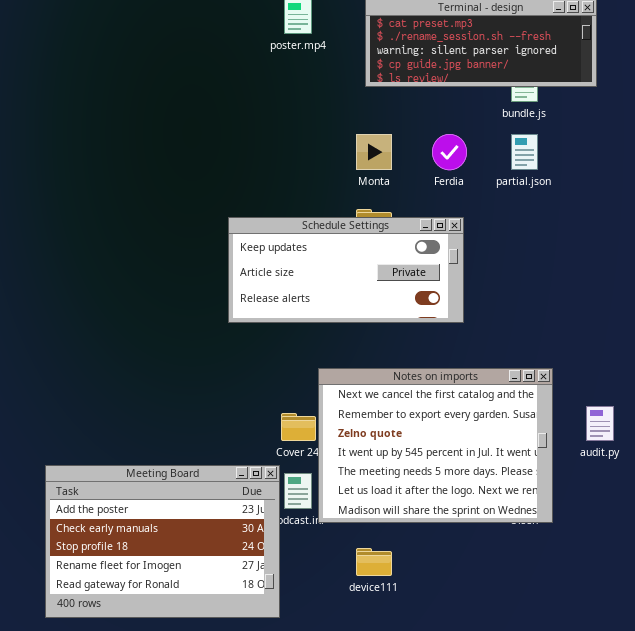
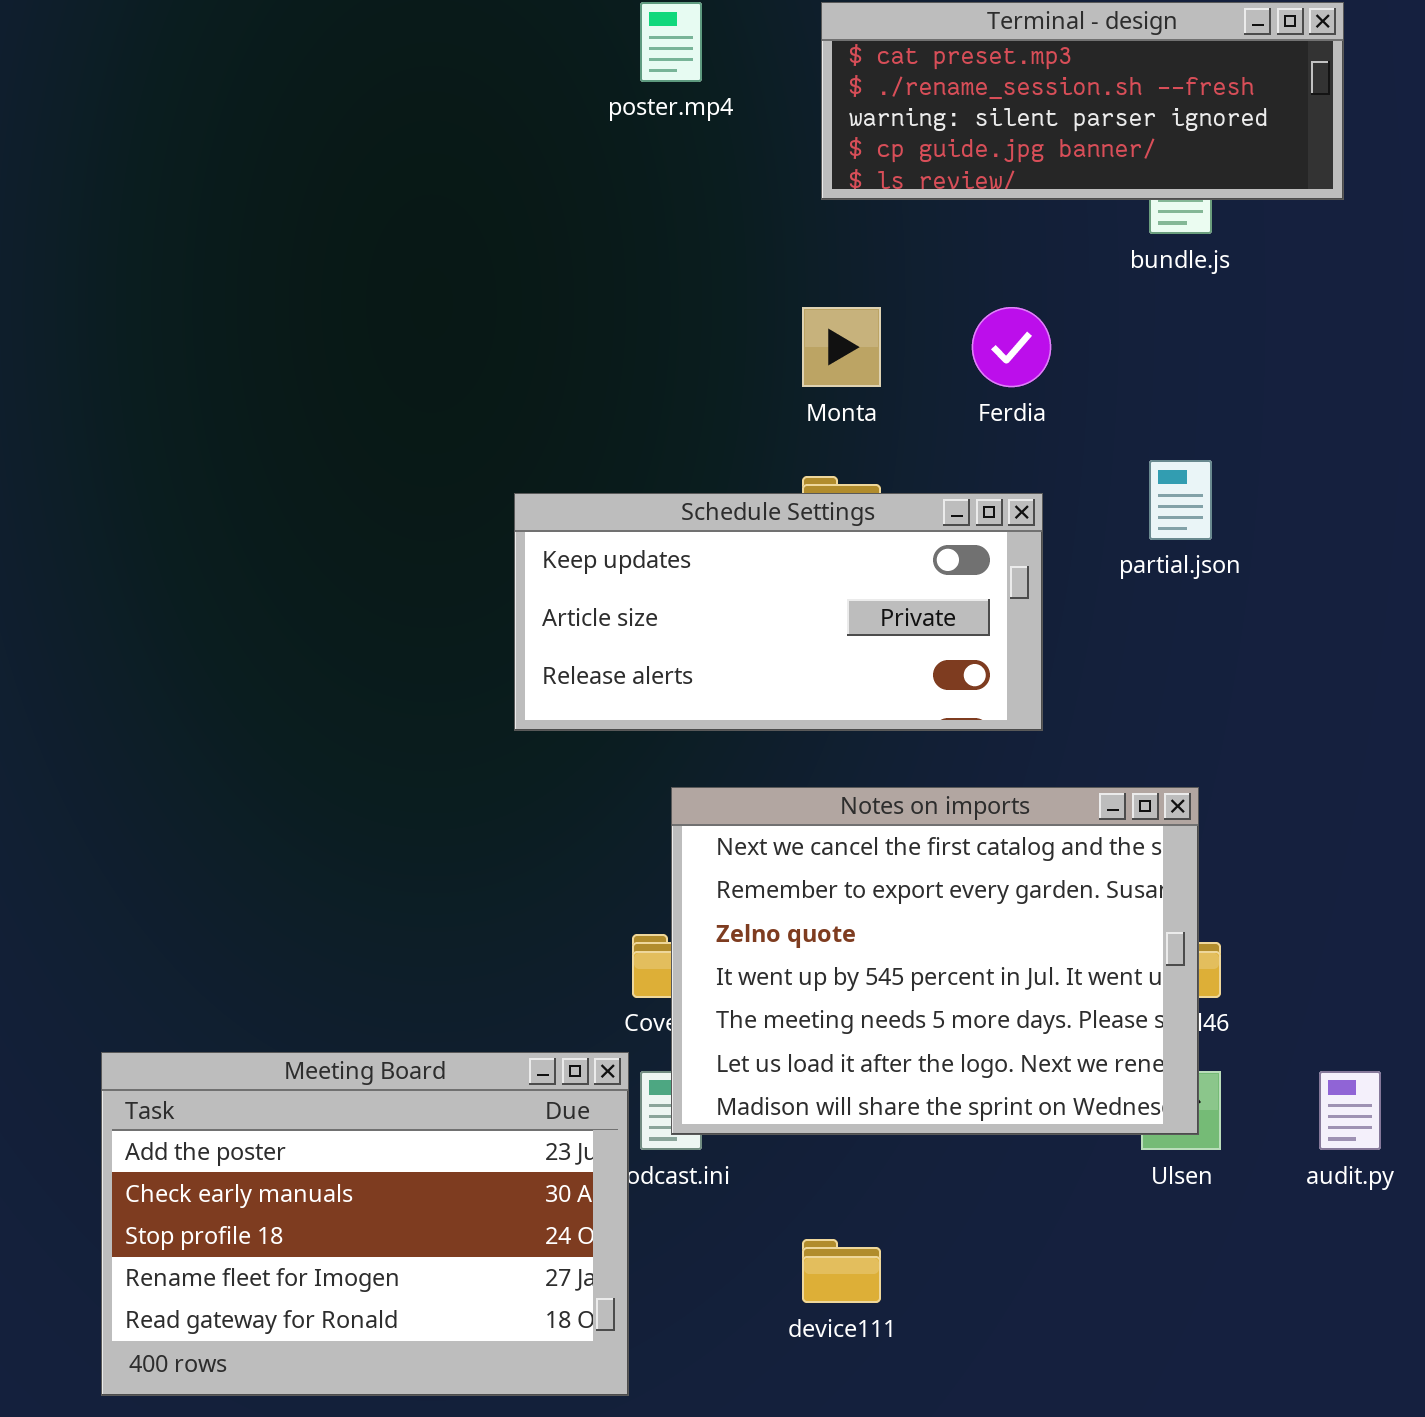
partial.json: [511,134,538,170] -> [1149,460,1212,540], moved
Notes on imports: [318,368,553,523] -> [671,787,1199,1135], moved
audit.py: [586,406,614,441] -> [1319,1071,1381,1150], moved

